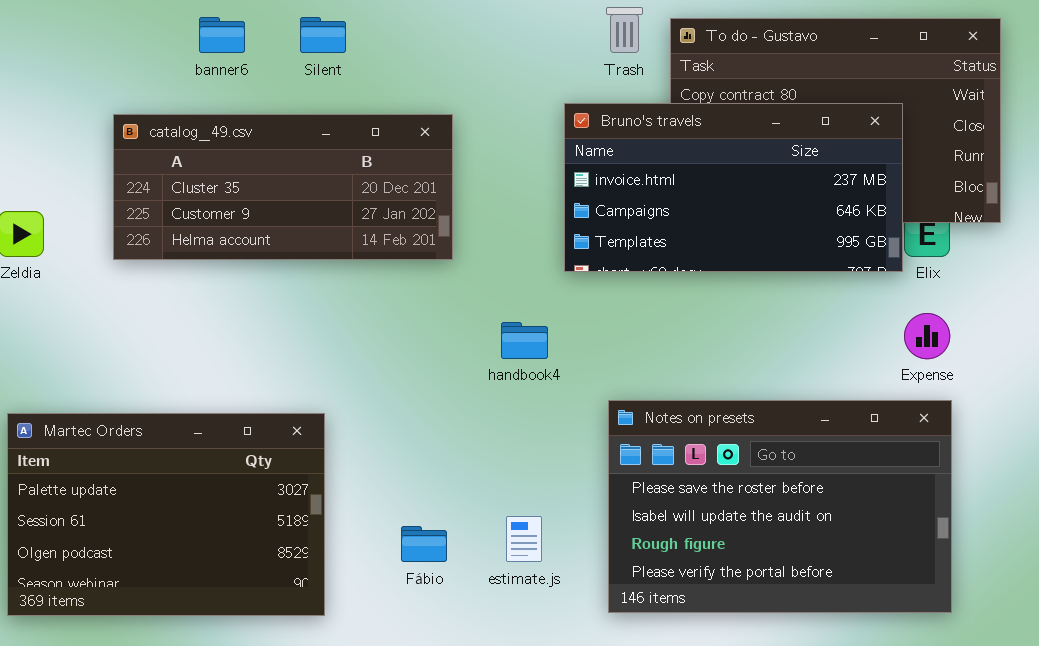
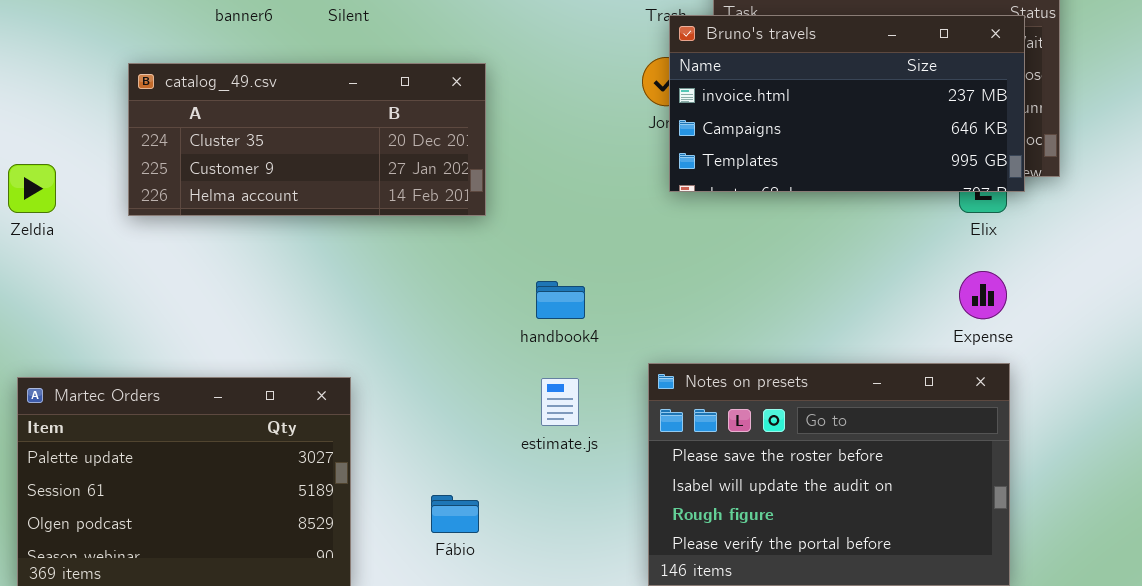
Bruno's travels: [564,103,903,272] -> [669,15,1025,192], moved
estimate.js: [506,516,542,562] -> [541,378,579,426], moved

